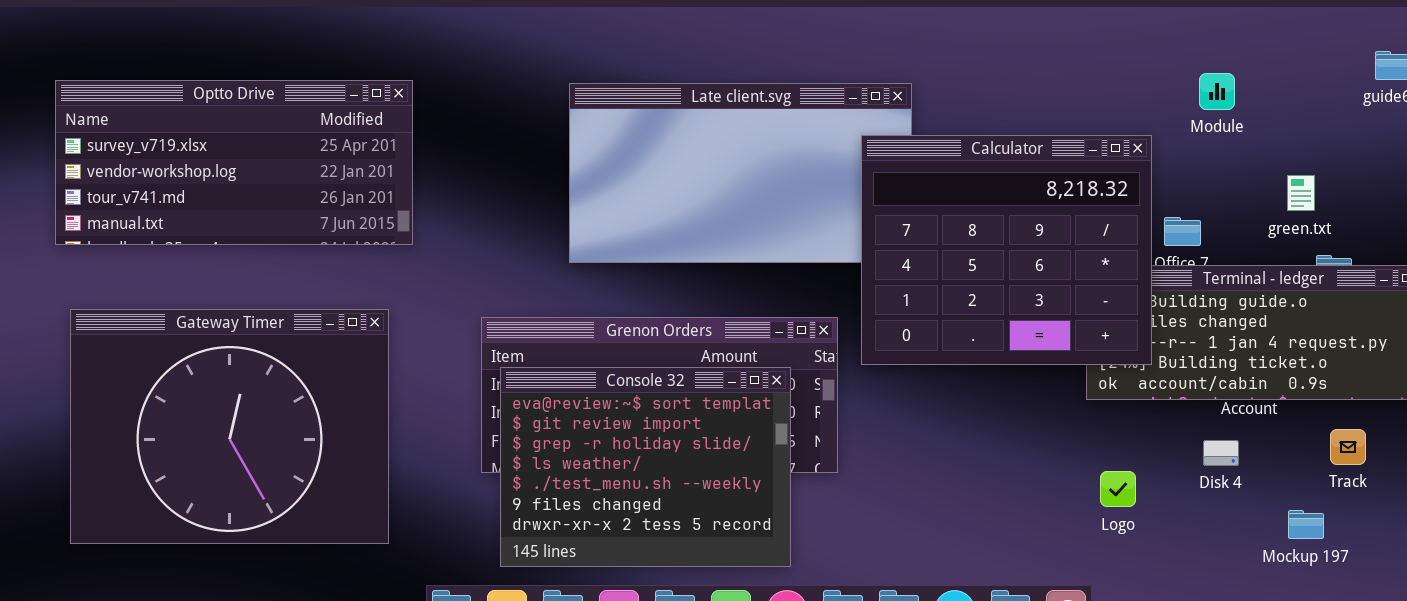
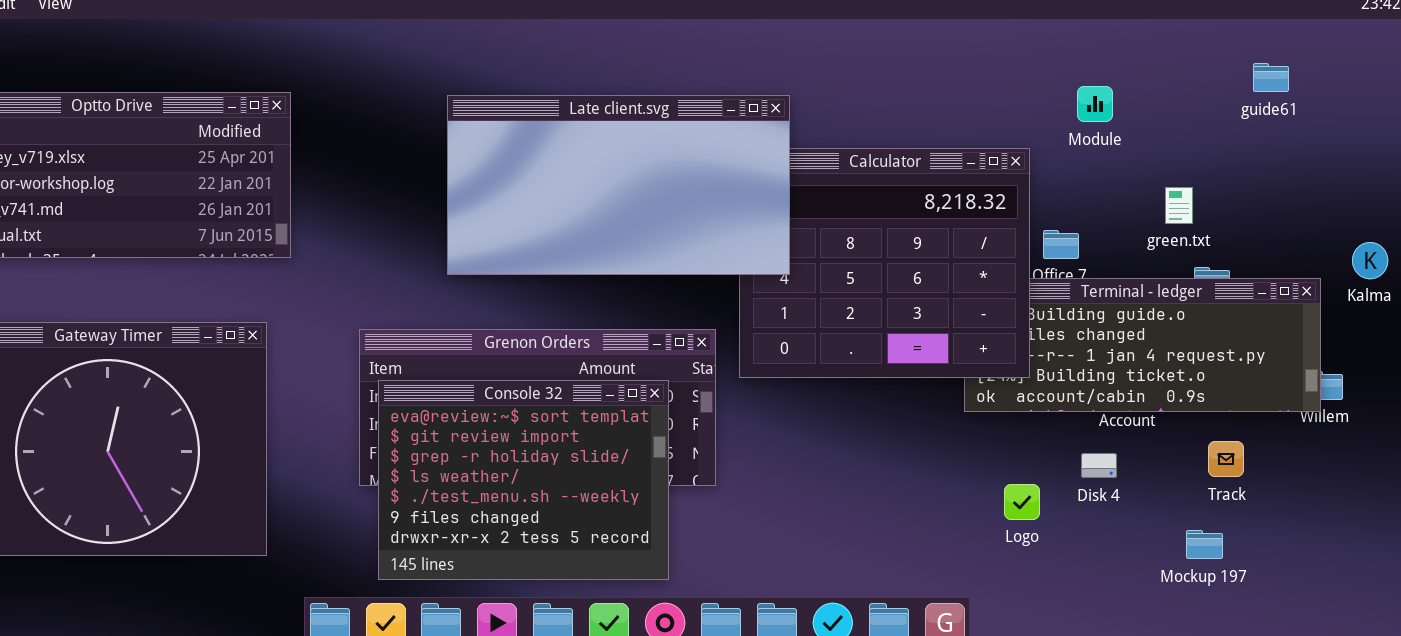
Late client.svg: [569,83,912,263] -> [447,95,790,275], raised
Logo: [1100,471,1136,507] -> [1004,484,1040,520], moved
Mockup 197: [1288,510,1324,539] -> [1186,530,1223,559], moved

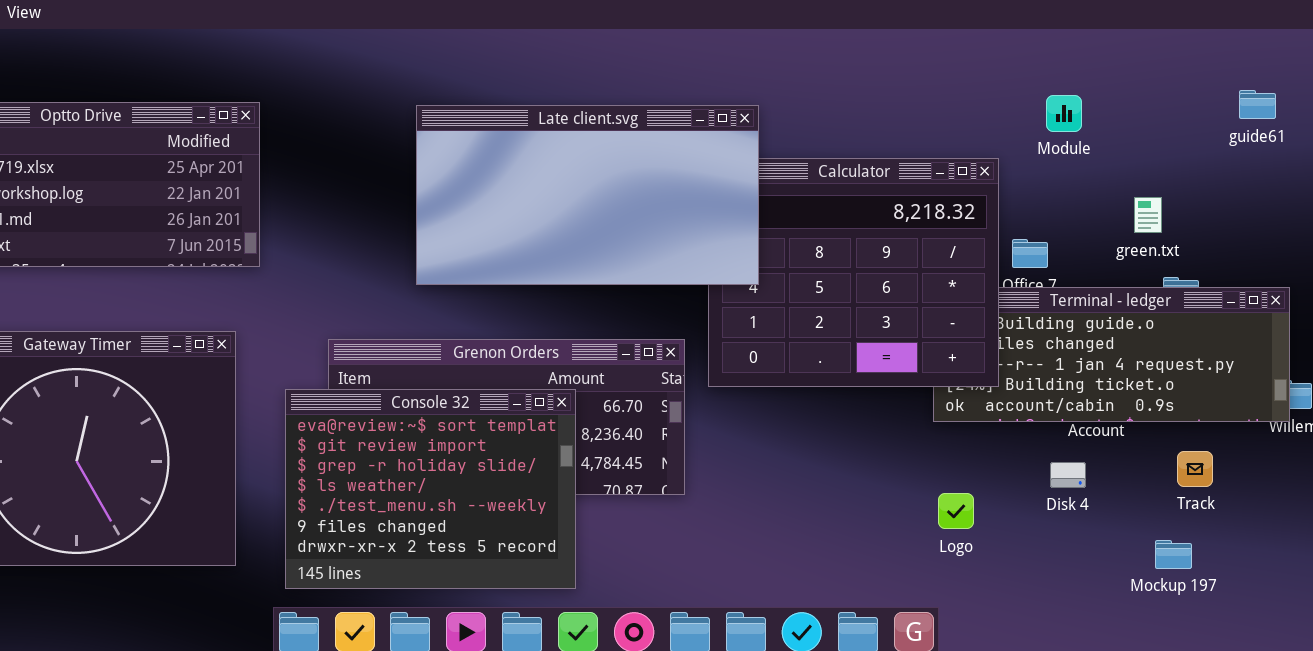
guide61: [1253,63,1289,92] -> [1239,90,1276,119], moved
Console 32: [378,380,669,580] -> [285,389,576,589], moved
Logo: [1004,484,1040,520] -> [938,493,974,529], moved

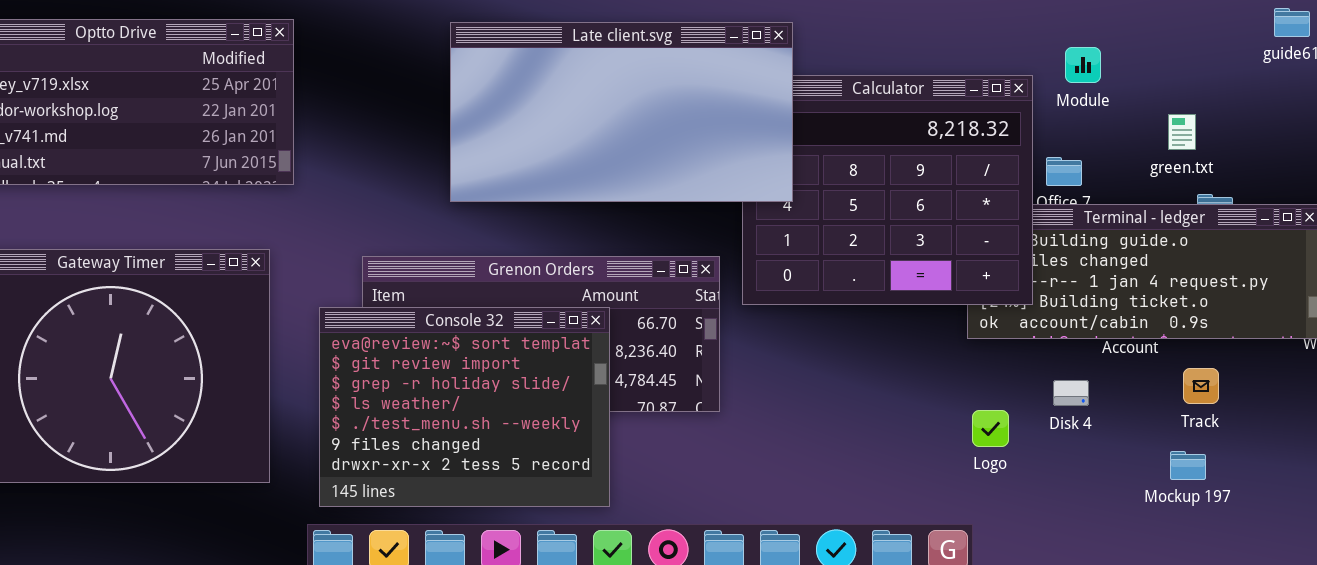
Module: [1046,95,1082,132] -> [1065,47,1101,83], moved
Track: [1177,451,1213,487] -> [1183,368,1219,404], moved
Disk 4: [1050,462,1086,488] -> [1053,380,1089,406], moved
Mockup 197: [1155,540,1192,569] -> [1170,451,1206,480], moved

